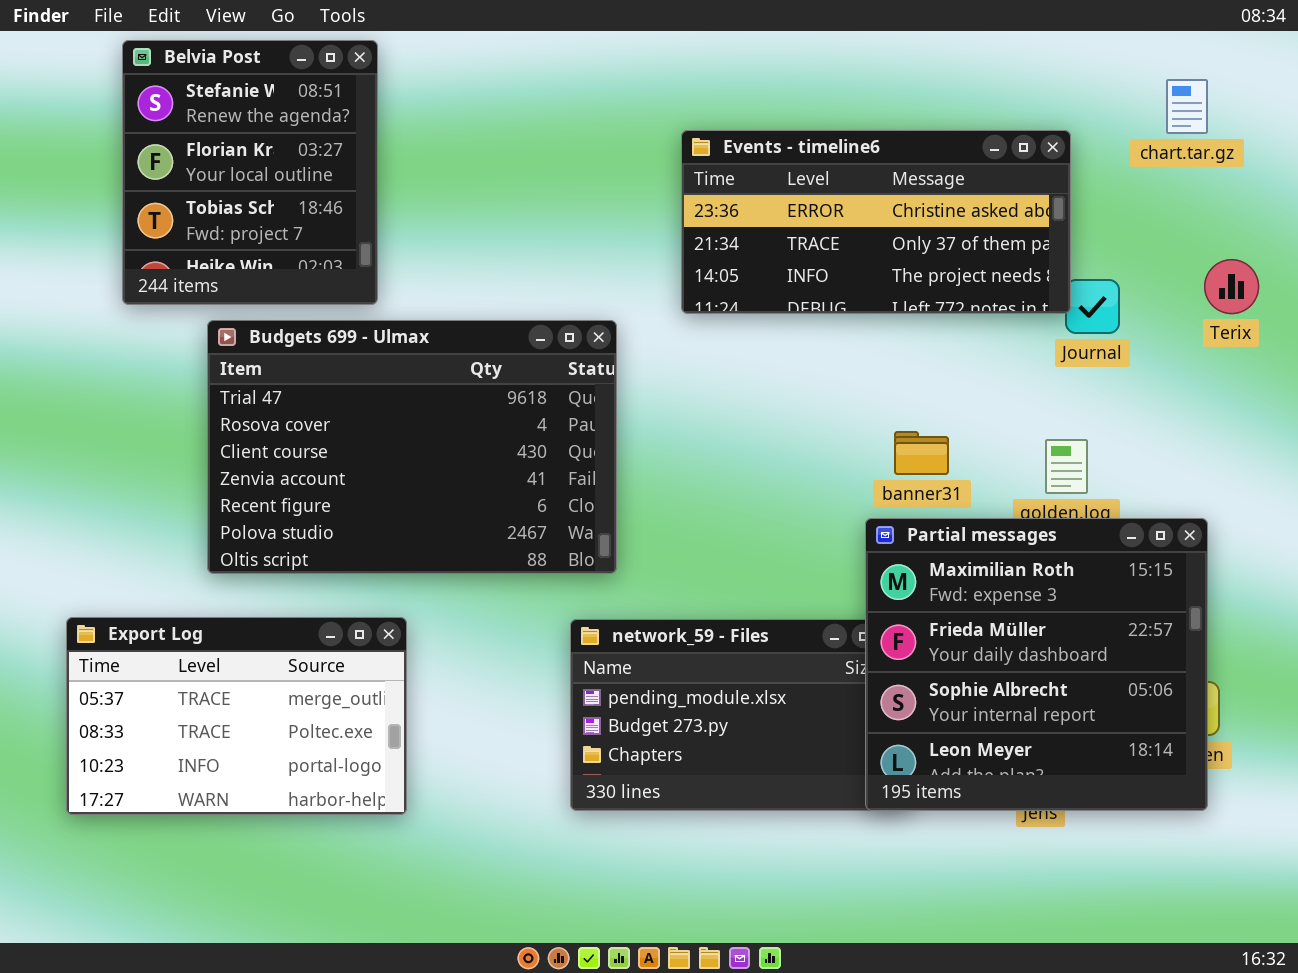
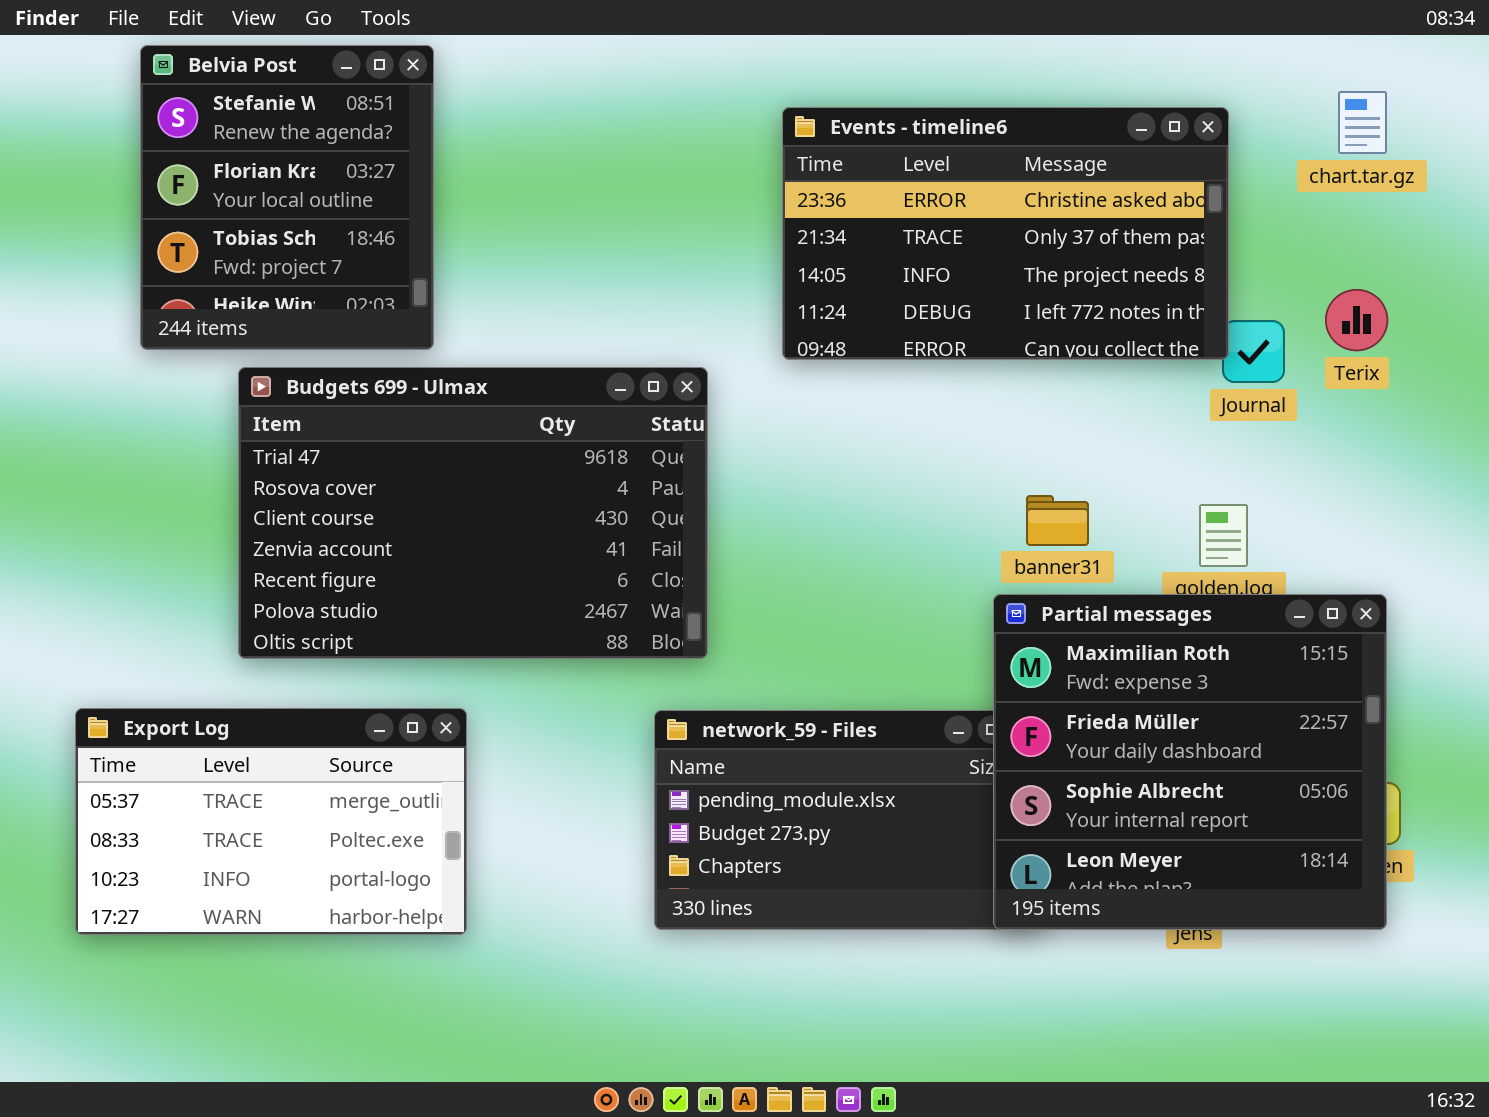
Events - timeline6: [681,130,1071,314] -> [782,107,1229,360], resized
Terix: [1204,259,1259,314] -> [1325,289,1388,351], moved

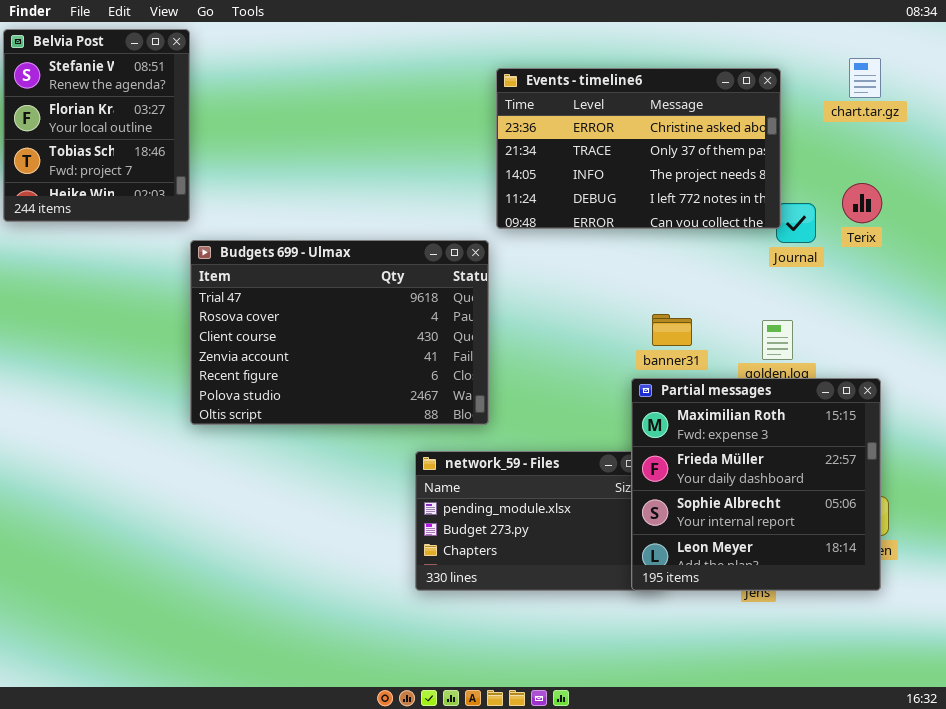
Belvia Post: [140,45,434,350] -> [3,29,190,222], moved
Budgets 699 - Ulmax: [238,367,708,659] -> [190,240,489,425], moved
Export Log: [75,708,467,935] -> none, closed

